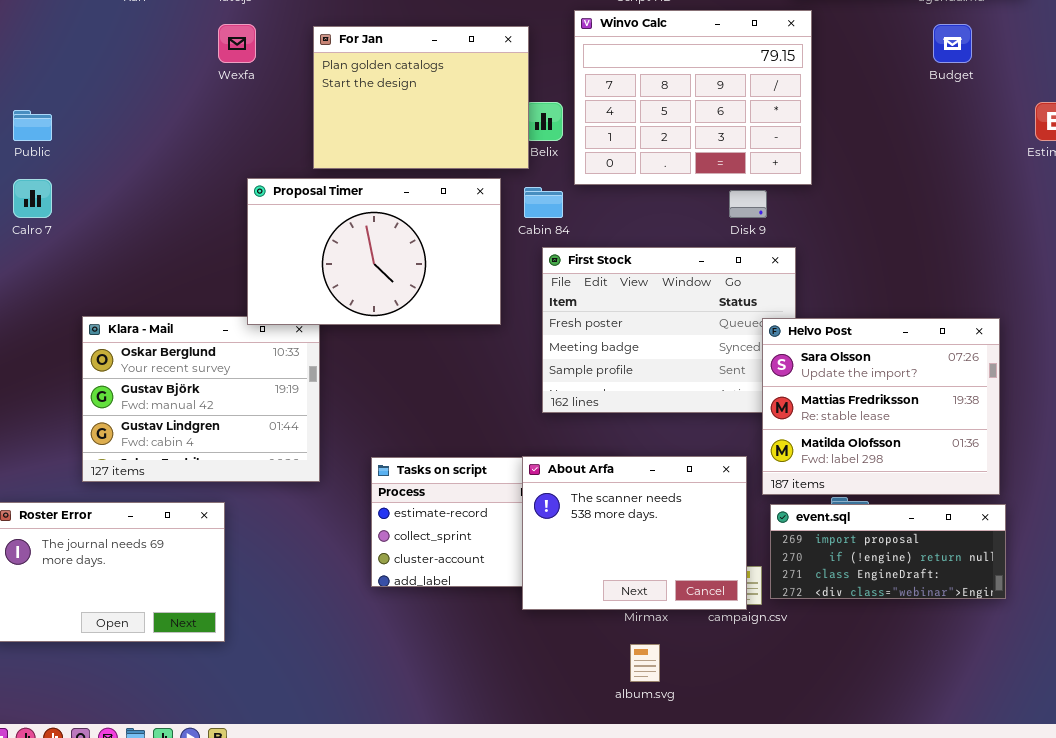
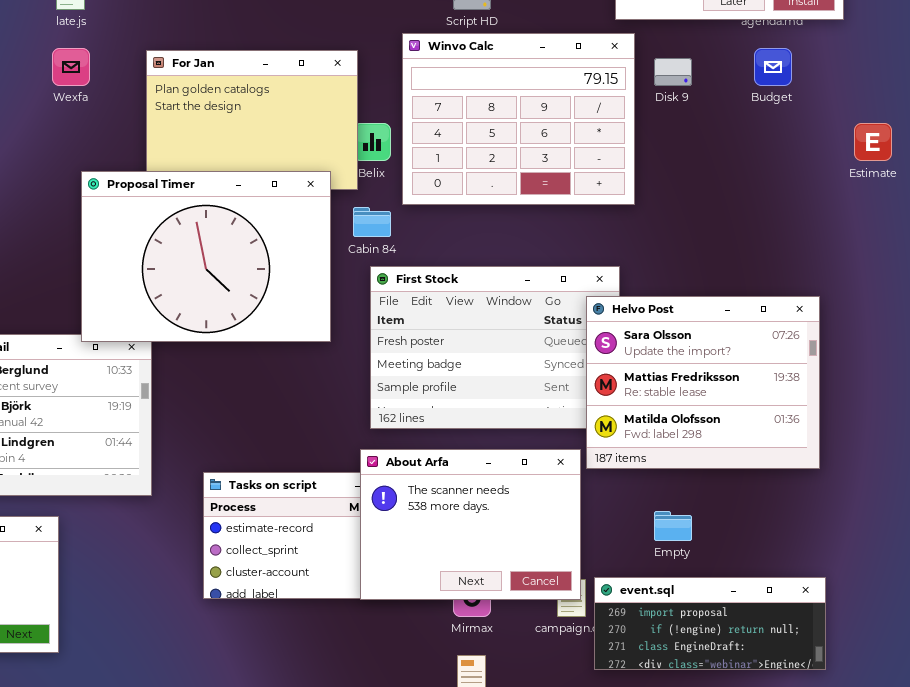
Proposal Timer: [247,178,501,325] -> [81,171,331,342], resized
Disk 9: [729,190,767,218] -> [654,58,692,86], moved
Helvo Post: [762,318,1000,495] -> [586,296,820,469], moved
About Arfa: [522,456,747,610] -> [360,449,581,600], moved
event.sql: [770,504,1006,599] -> [594,577,826,670], moved

